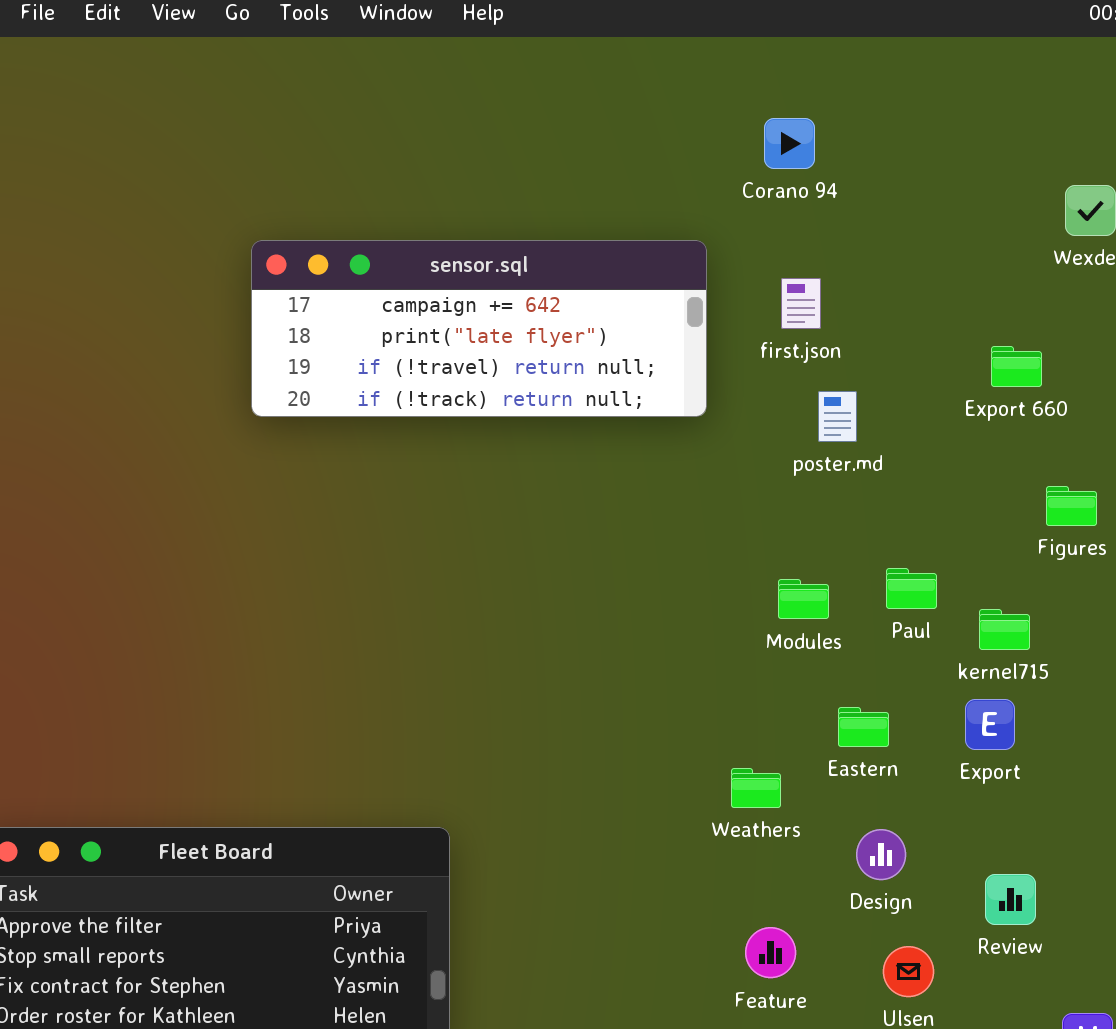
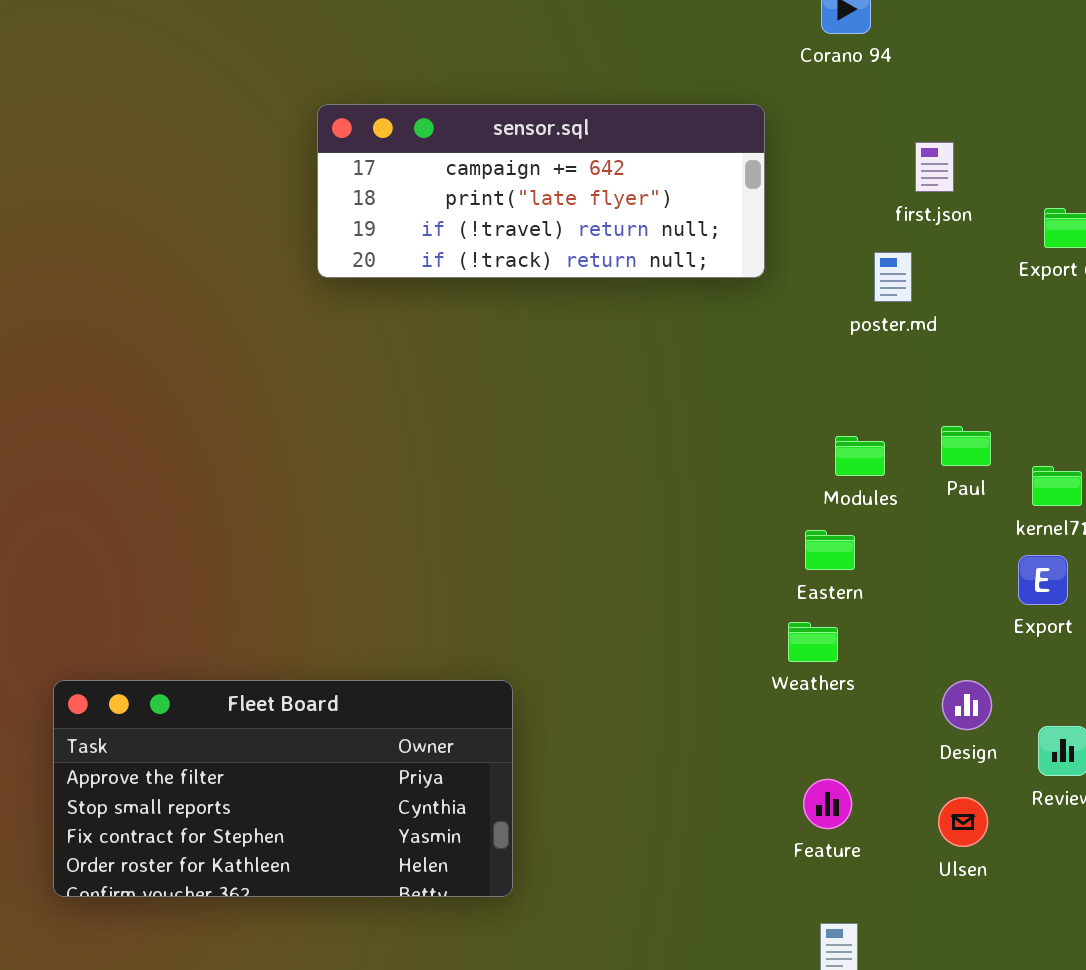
first.json: [781,278,821,329] -> [915,142,954,192], moved
Eastern: [838,707,889,747] -> [805,530,855,570], moved
Design: [856,829,906,880] -> [942,680,992,730], moved

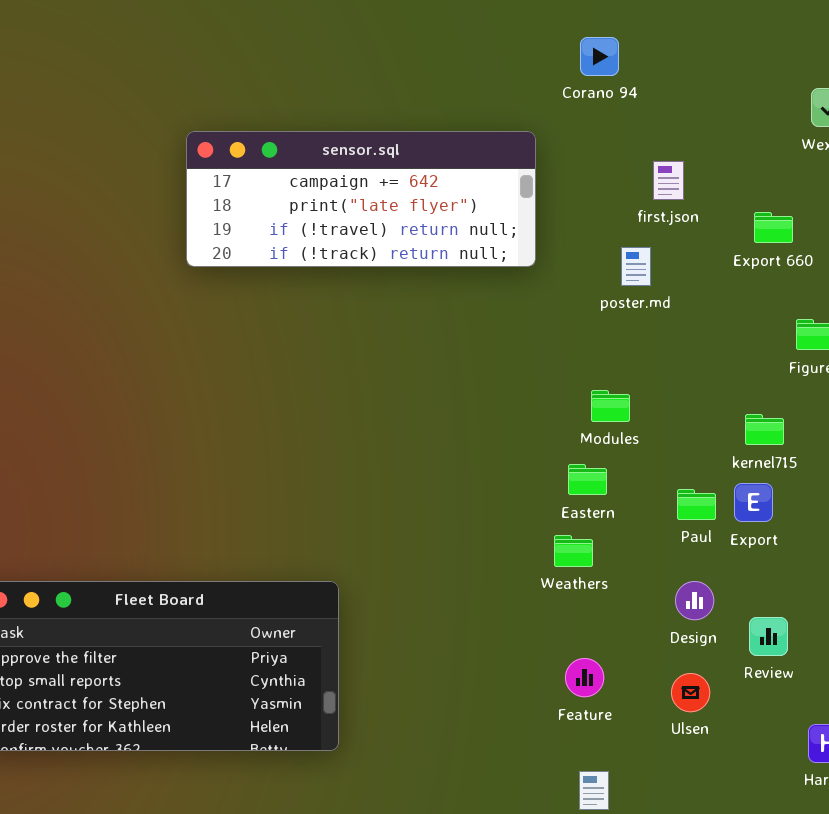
Paul: [941,426,991,466] -> [677,489,716,520], moved

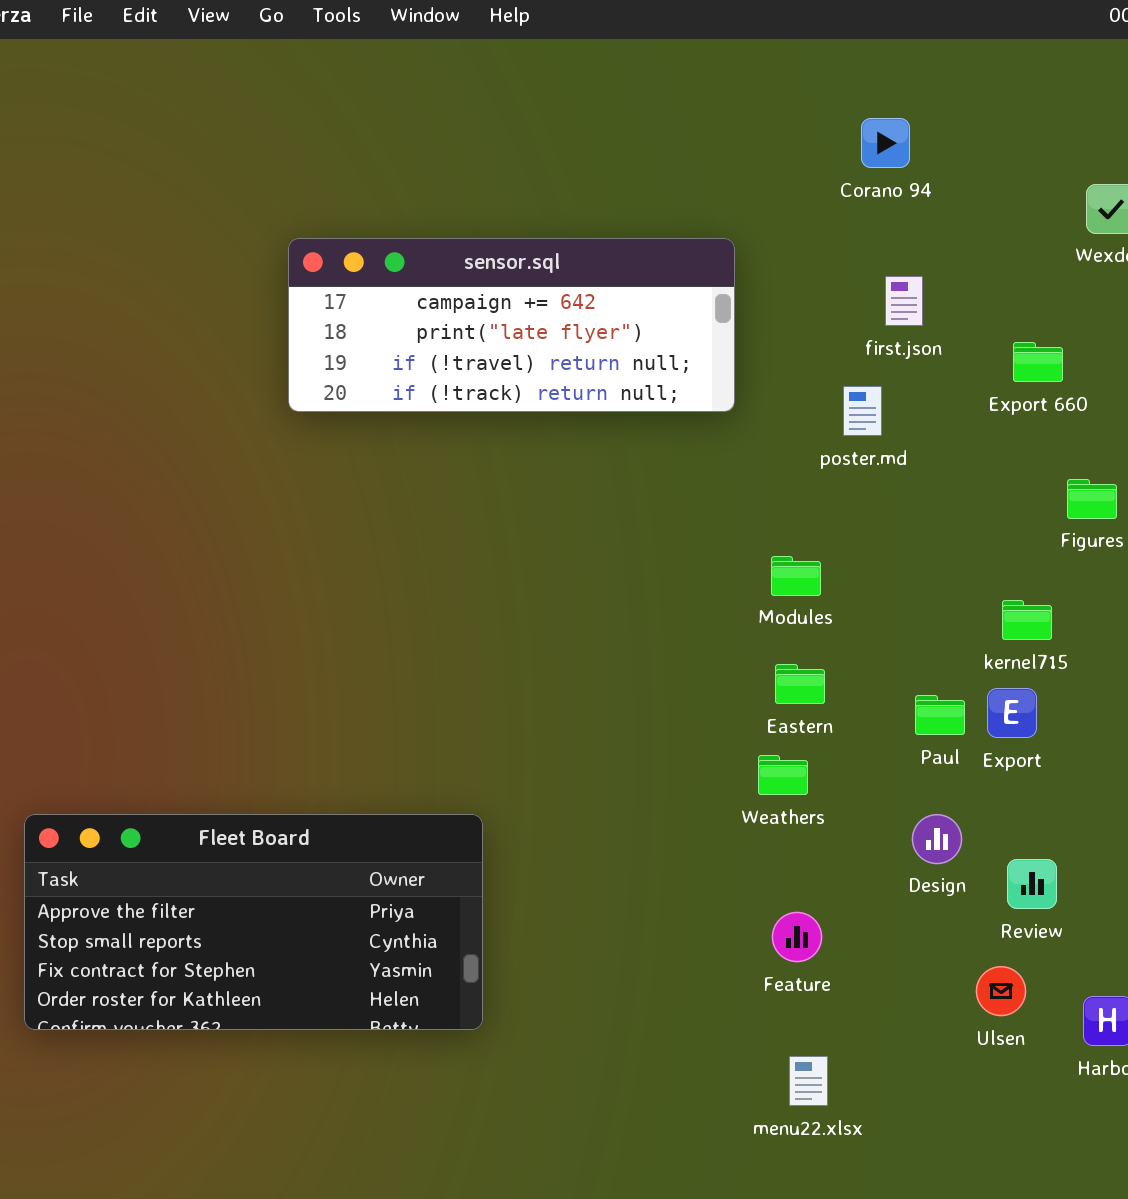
Corano 94: [580,37,619,76] -> [861,118,910,168], moved
Modules: [591,390,630,422] -> [771,556,821,596], moved
Ulsen: [671,673,710,712] -> [976,966,1026,1016], moved

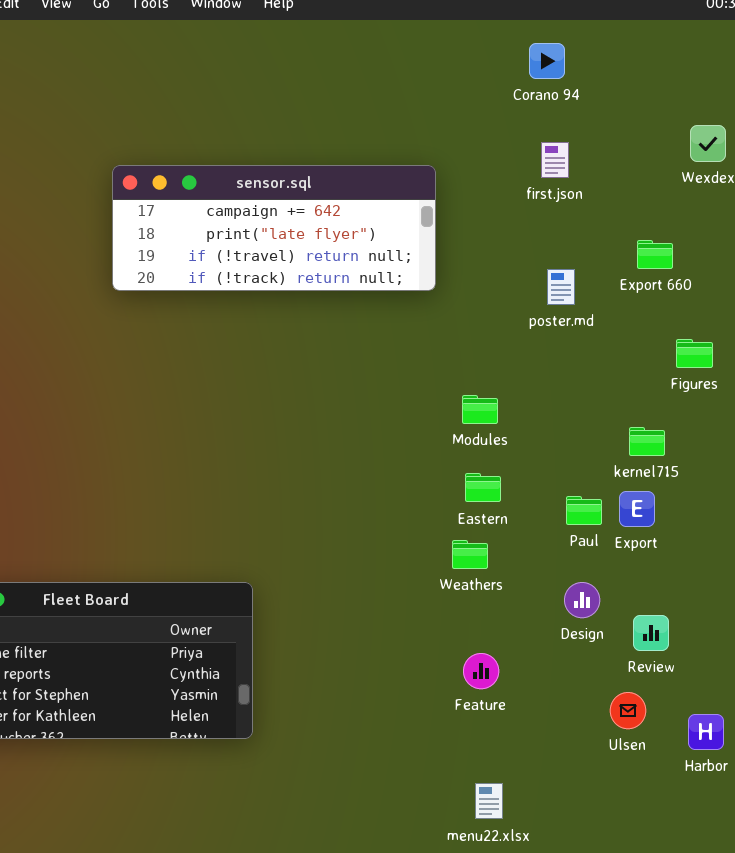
Corano 94: [861,118,910,168] -> [529,43,565,79], moved
first.json: [885,276,923,326] -> [541,142,569,178], moved
poster.md: [843,386,882,436] -> [547,269,575,305], moved
menu22.xlsx: [789,1056,828,1106] -> [475,783,503,819], moved

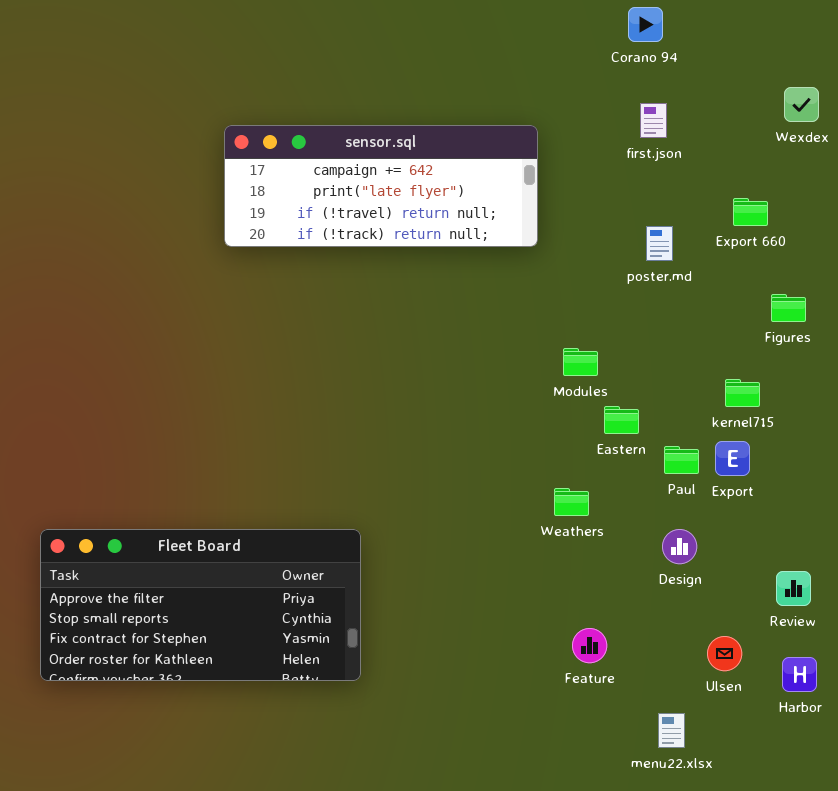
Eastern: [465,473,501,502] -> [604,406,639,434], moved
Review: [633,615,669,651] -> [776,571,811,606], moved
Feature: [463,653,499,689] -> [572,628,607,663], moved
menu22.xlsx: [475,783,503,819] -> [658,713,685,748], moved

